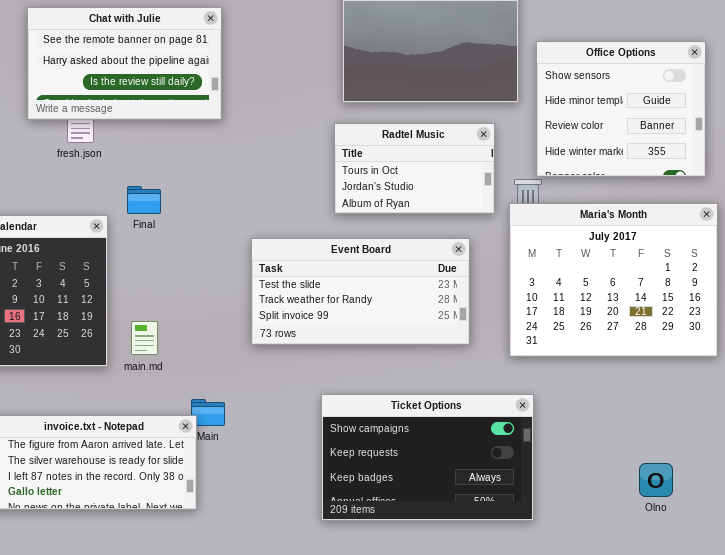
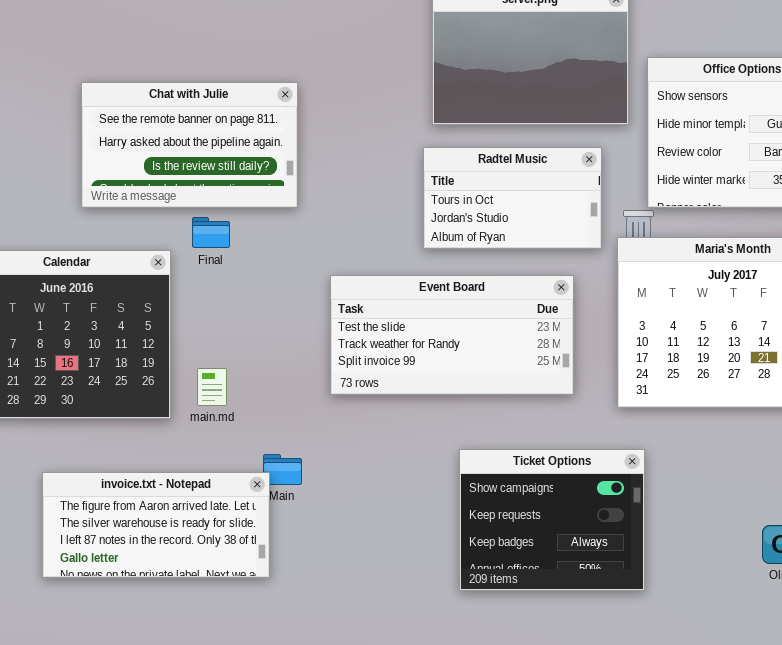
Chat with Julie: [27,7,222,120] -> [81,82,298,208], moved
Ticket Options: [321,394,534,521] -> [459,449,645,591], resized

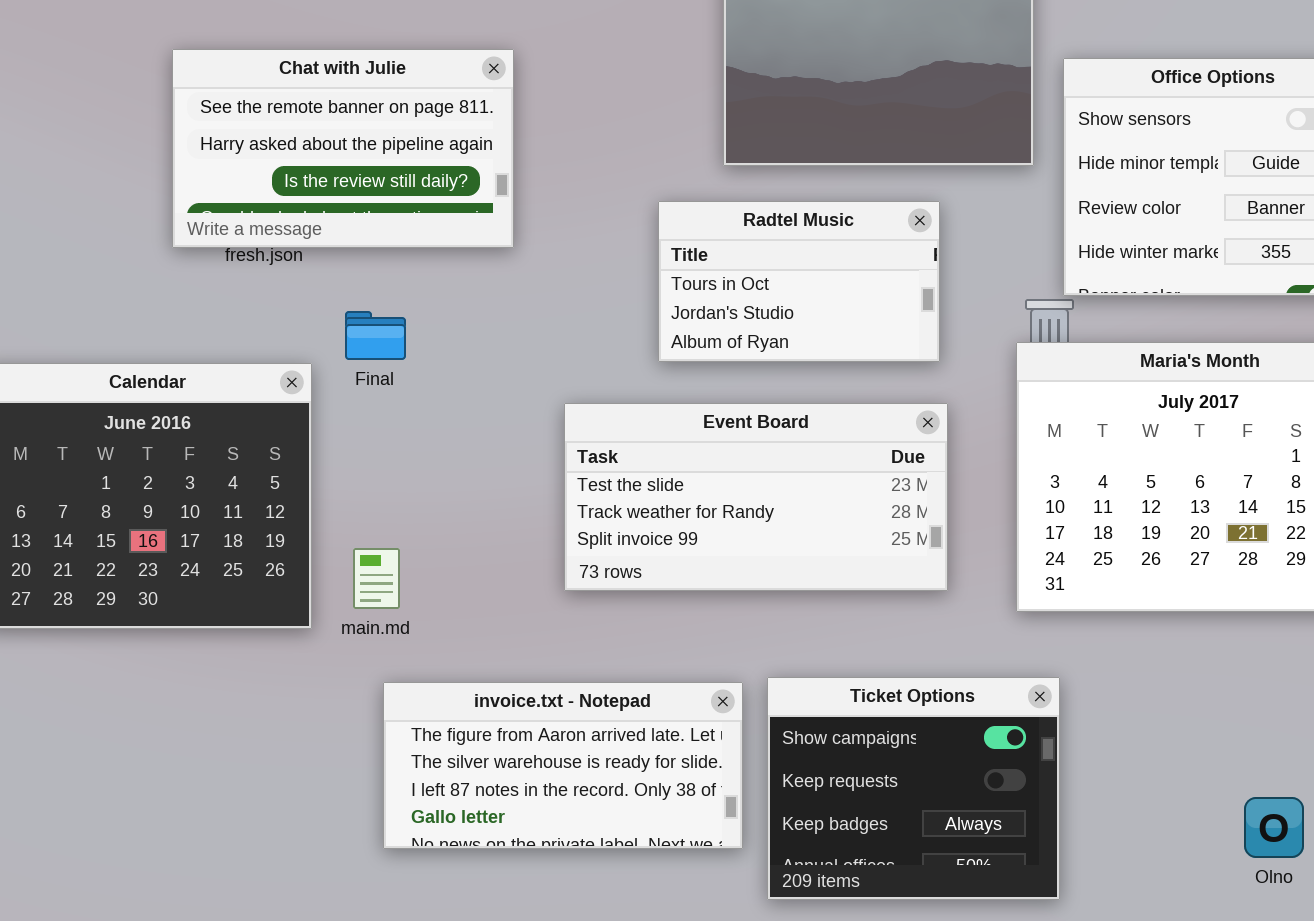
Chat with Julie: [81,82,298,208] -> [172,49,514,248], moved
Radtel Music: [423,147,602,249] -> [658,201,940,362], moved
invoice.txt - Notepad: [42,472,270,578] -> [383,682,743,849], moved

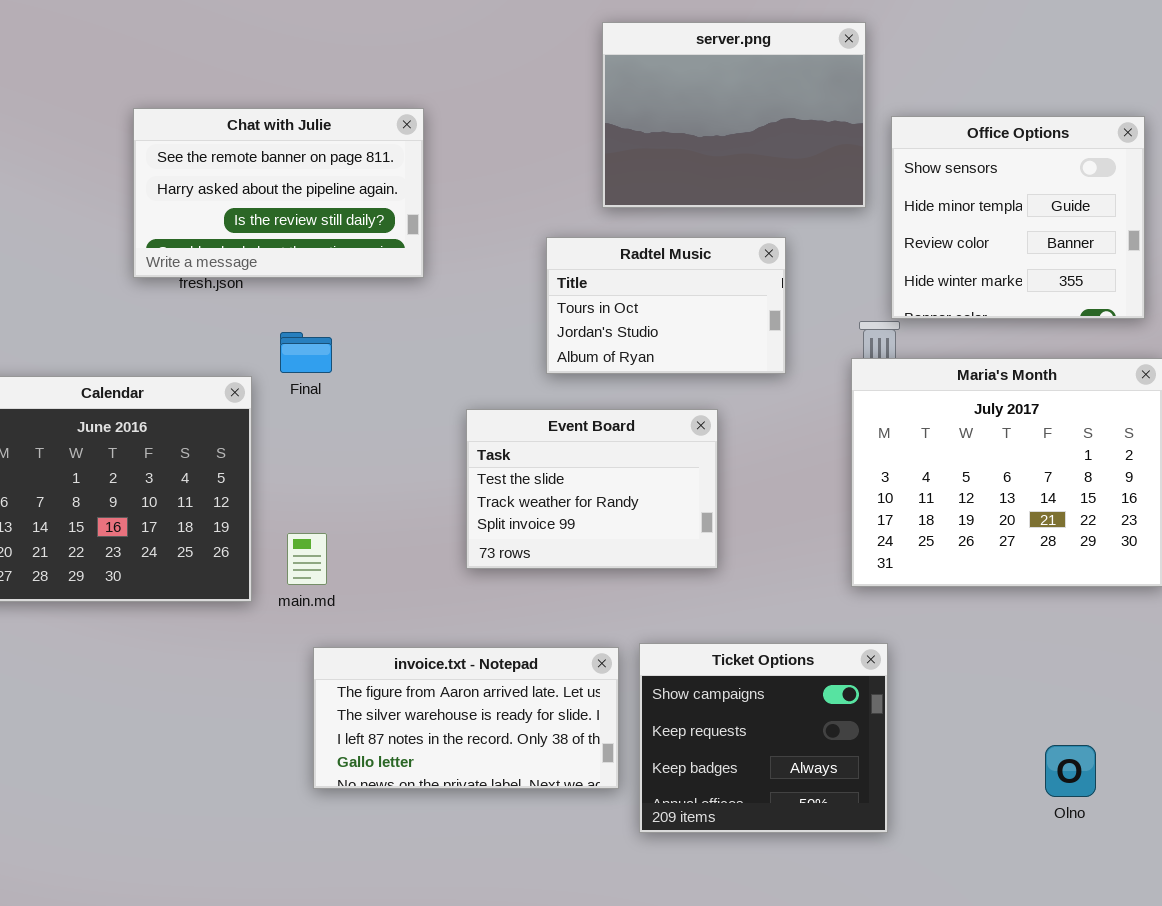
Event Board: [564,403,948,591] -> [466,409,718,569], resized

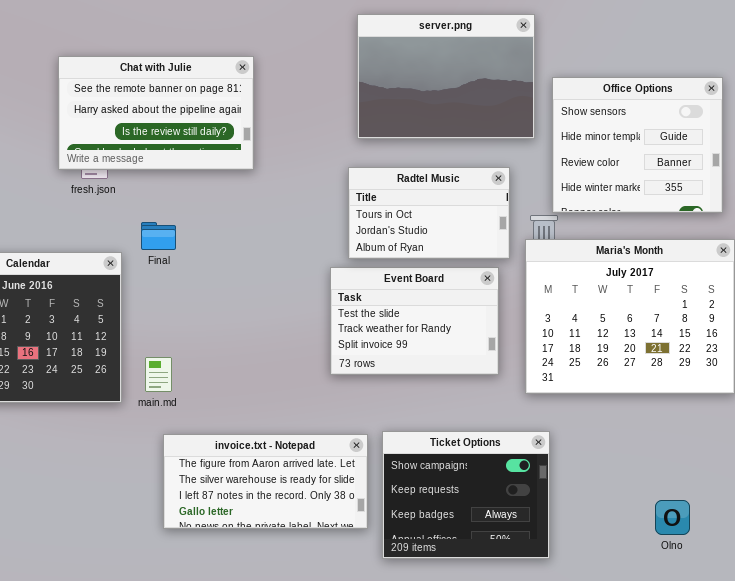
Chat with Julie: [133,108,424,278] -> [58,56,254,170], moved
Radtel Music: [546,237,786,374] -> [348,167,510,259], moved
Event Board: [466,409,718,569] -> [330,267,499,375], moved

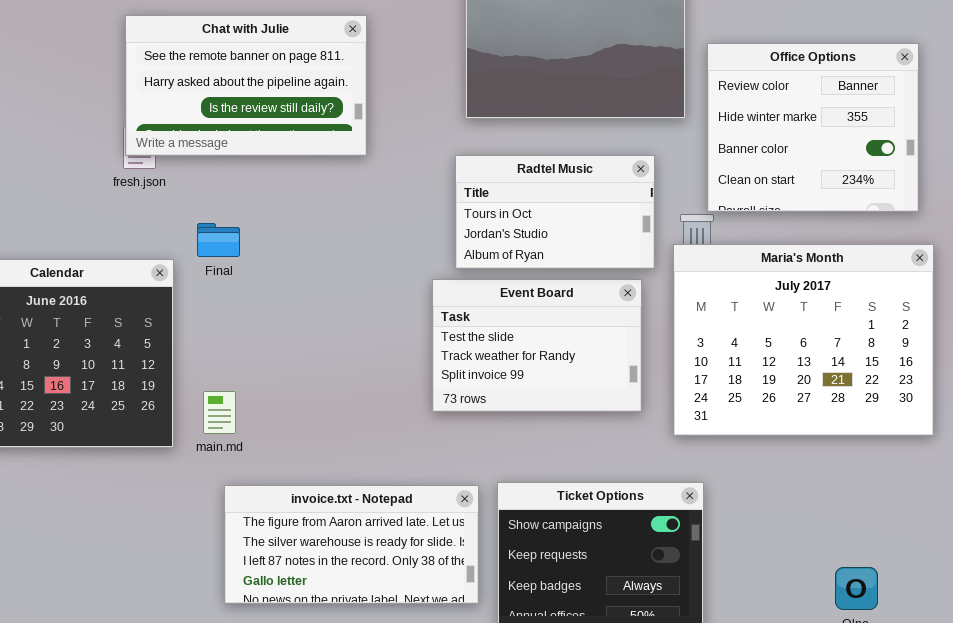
Chat with Julie: [58,56,254,170] -> [125,15,367,156], moved
Office Options: [552,77,723,213] -> [707,43,919,212], scrolled down 2 rows

